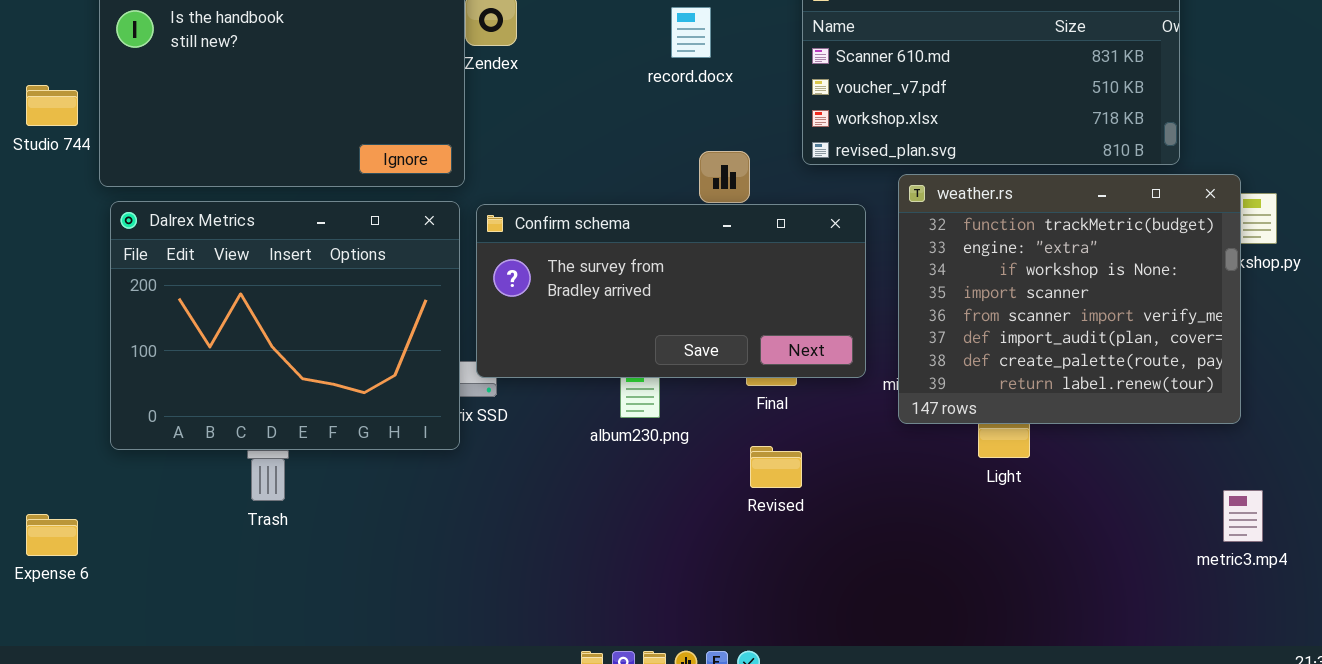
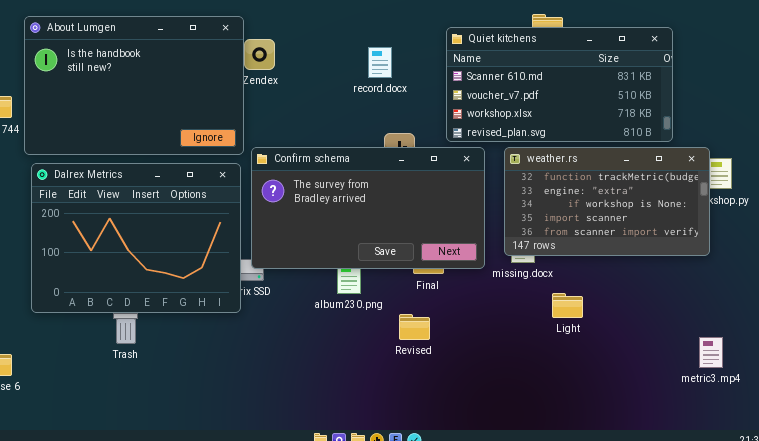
weather.rs: [898,174,1241,424] -> [504,147,710,256], resized
Confirm schema: [476,204,866,378] -> [251,147,485,269], resized
Revised: [750,446,802,488] -> [399,314,430,340], moved

